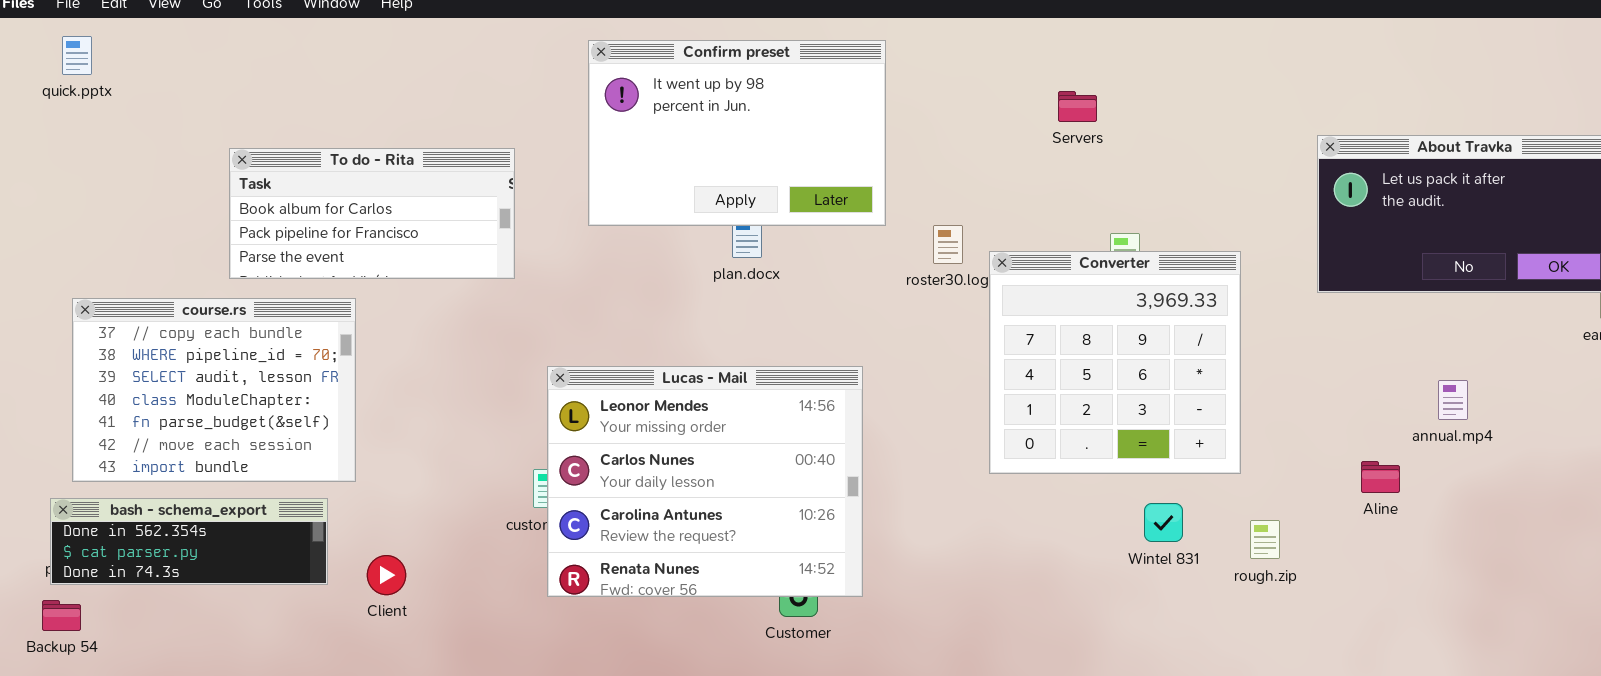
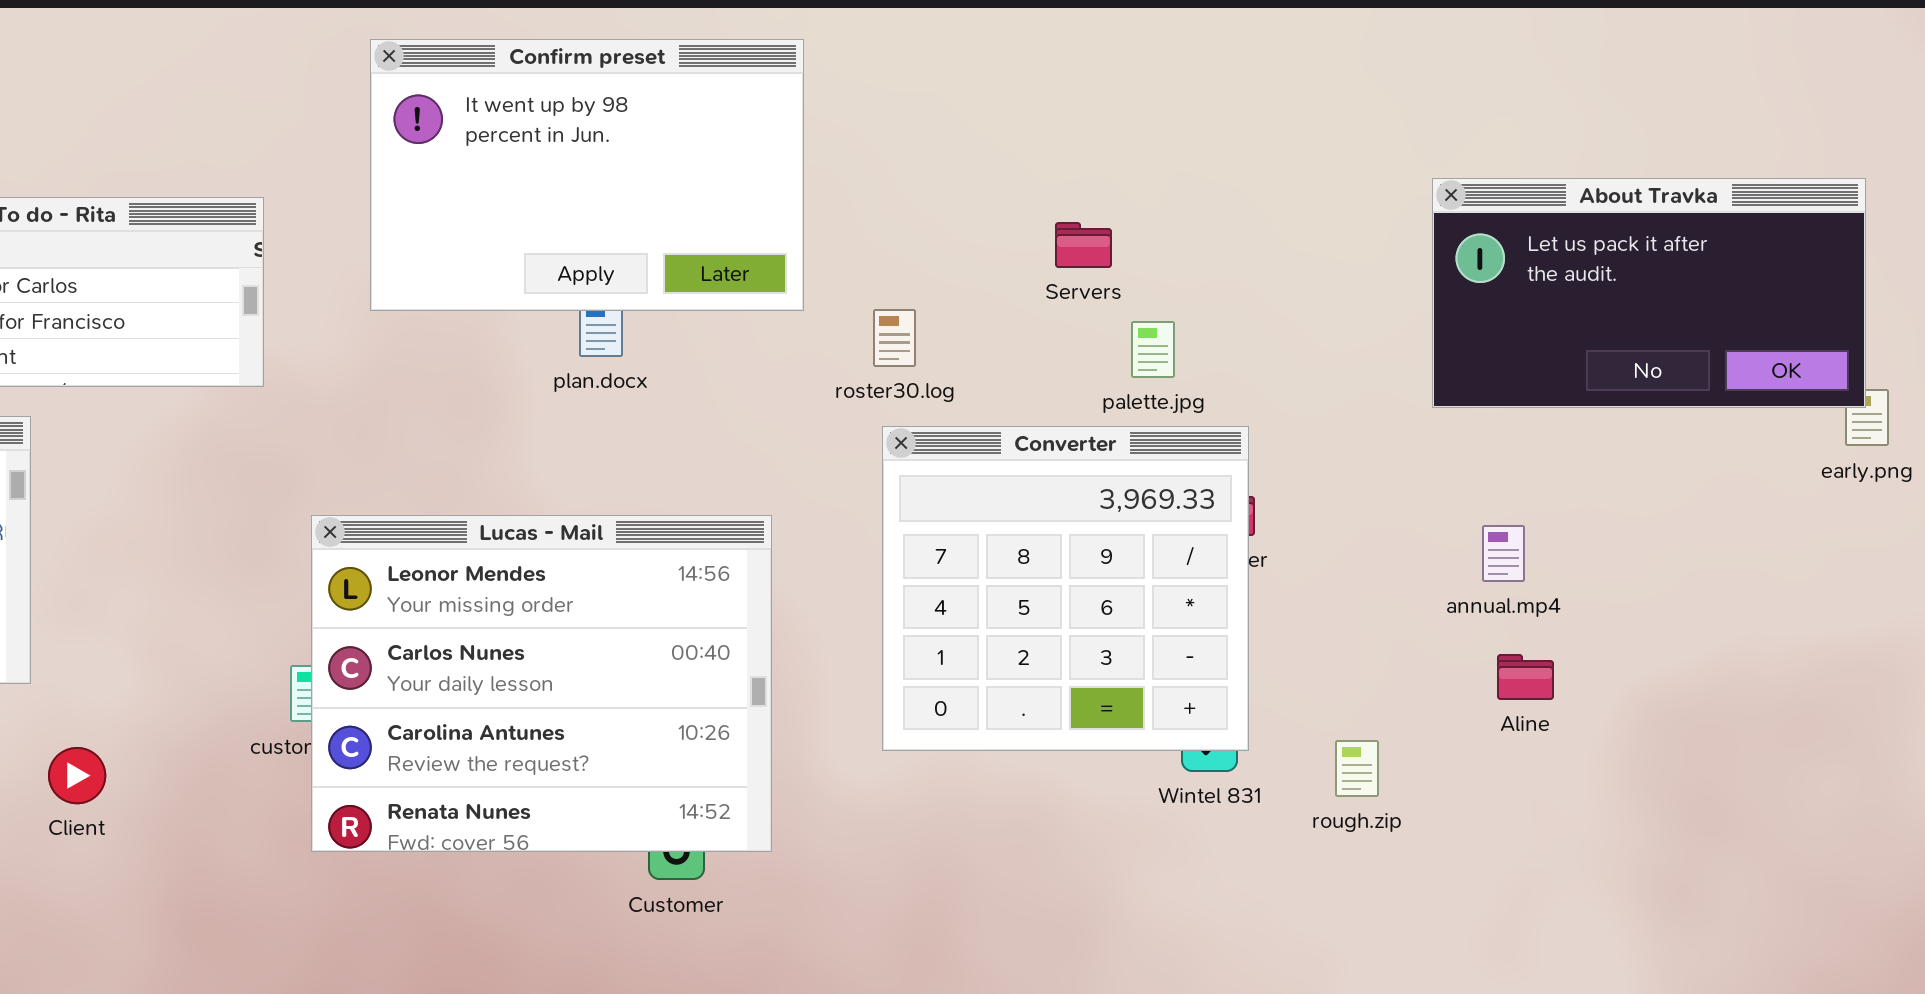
Servers: [1058,91,1097,122] -> [1055,222,1112,268], moved
Converter: [989,251,1241,474] -> [882,426,1249,751], moved
annual.mp4: [1438,380,1468,420] -> [1482,525,1525,582], moved
Client: [367,555,406,595] -> [48,747,106,804], moved

